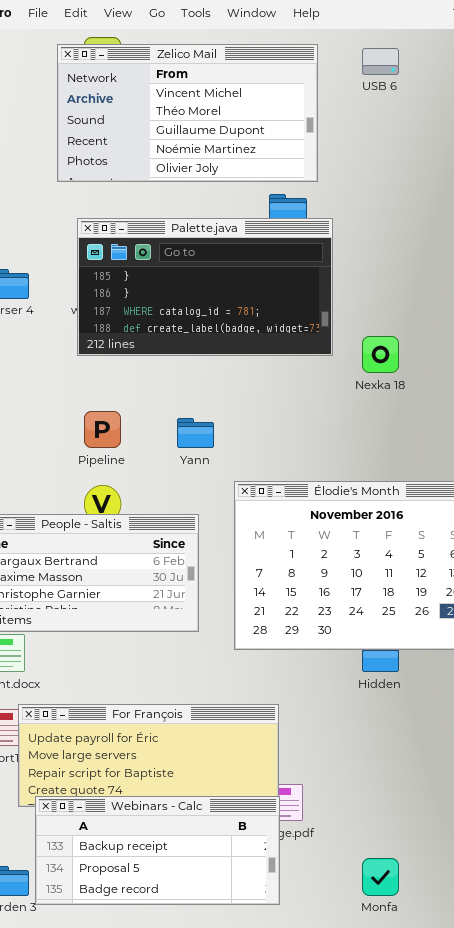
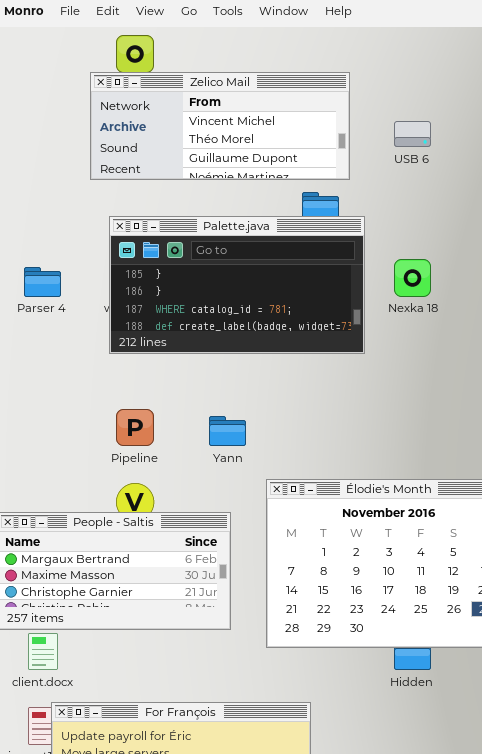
Zelico Mail: [57,44,318,182] -> [90,72,350,180], resized
USB 6: [362,48,399,75] -> [394,121,431,147], moved
Nexka 18: [362,336,399,373] -> [394,259,431,297], moved

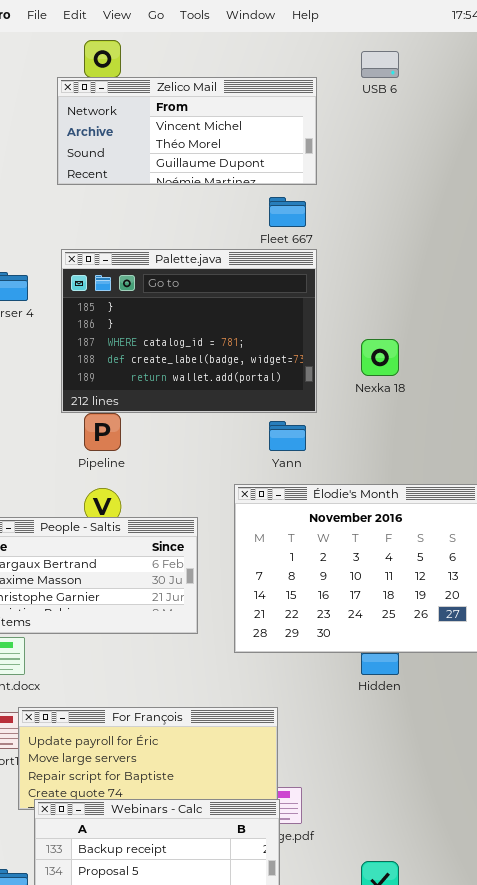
USB 6: [394,121,431,147] -> [361,51,399,78], moved
Palette.java: [109,216,365,354] -> [61,249,317,413], moved, resized
Nexka 18: [394,259,431,297] -> [361,339,399,376], moved
Yann: [209,416,246,446] -> [269,421,306,451], moved

